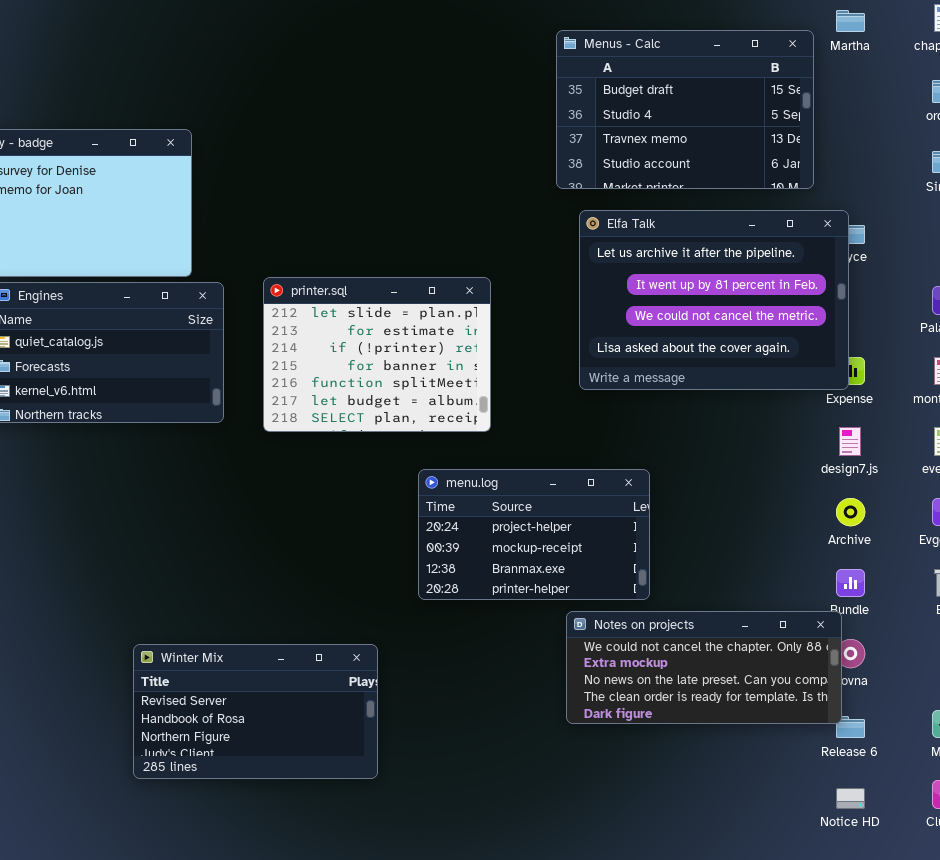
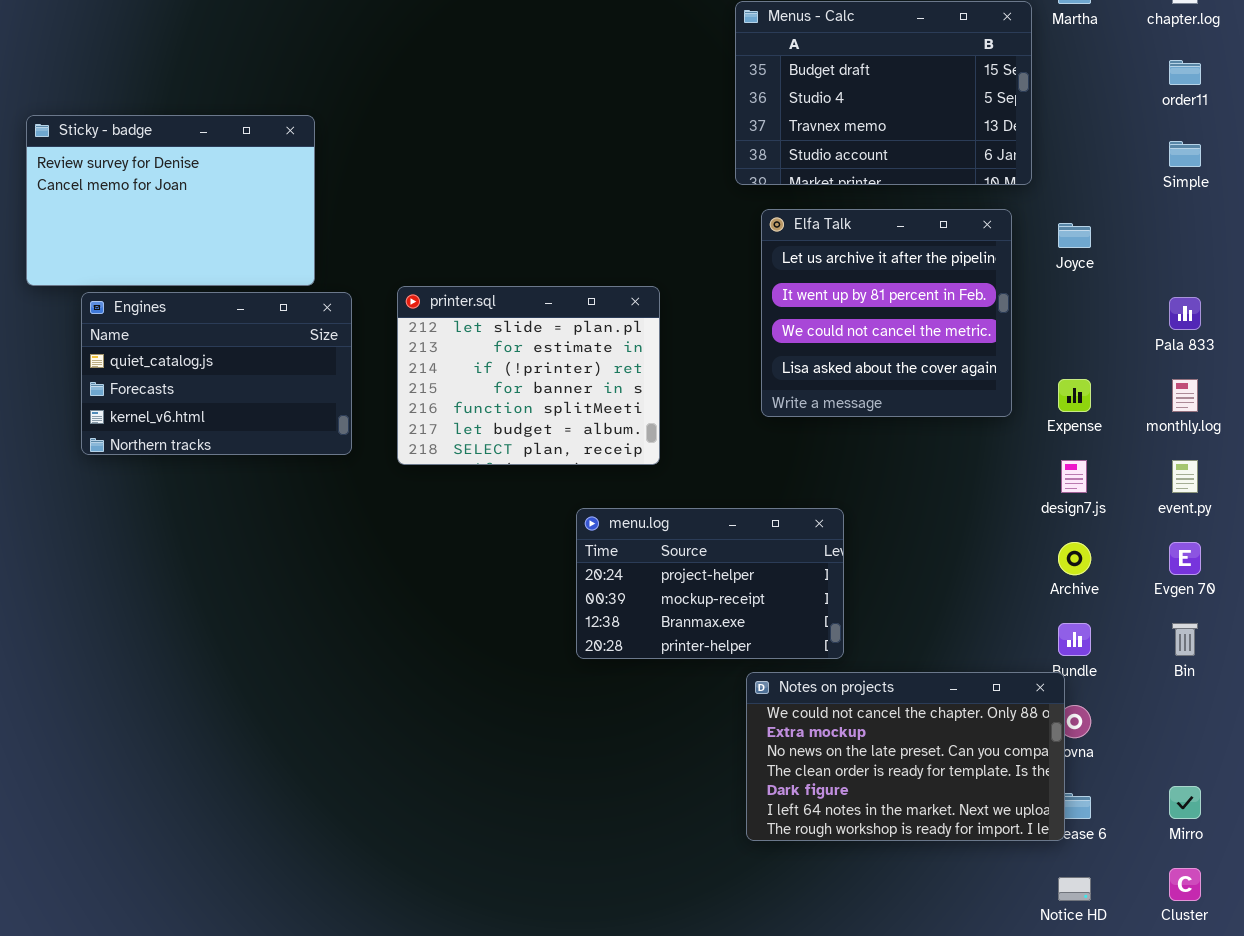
Elfa Talk: [579,210,849,390] -> [761,209,1012,417], resized
Notes on projects: [566,611,842,724] -> [746,672,1065,841], resized
Winter Mix: [133,644,378,779] -> none, closed

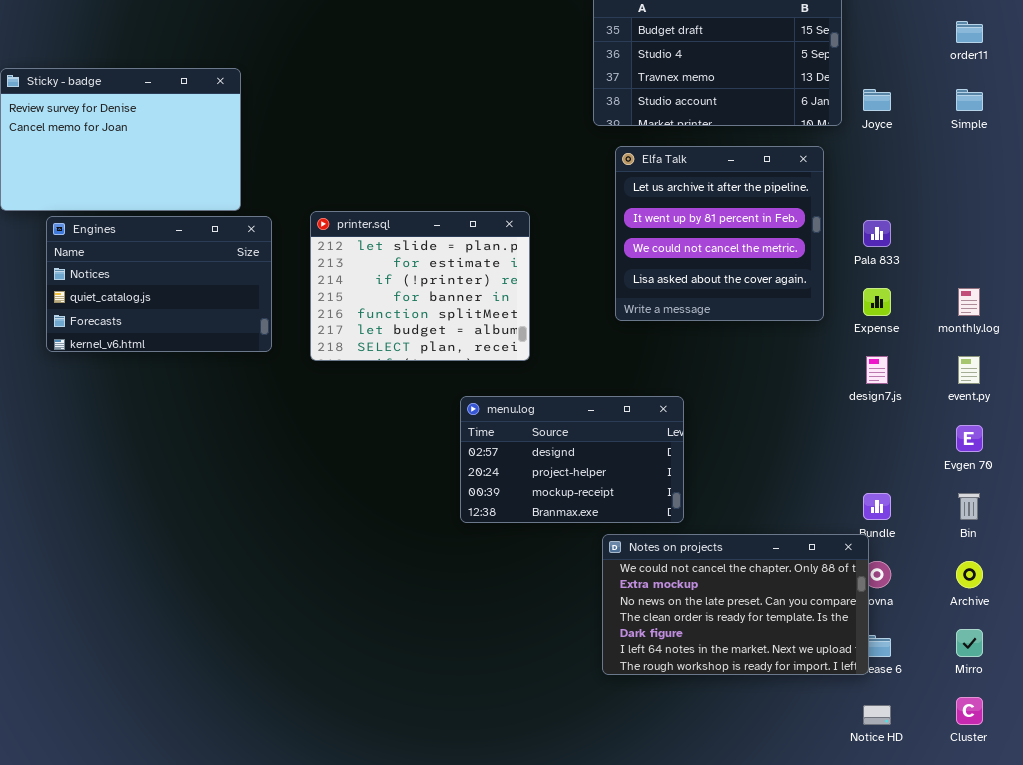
Joyce: [1058,223,1091,248] -> [863,89,891,111], moved
Engines: [81,292,352,455] -> [46,216,272,352], scrolled up 1 row
Pala 833: [1169,297,1201,330] -> [863,220,891,247], moved
menu.log: [576,508,844,659] -> [460,396,684,523], scrolled up 1 row
Archive: [1058,542,1091,575] -> [956,561,983,588], moved

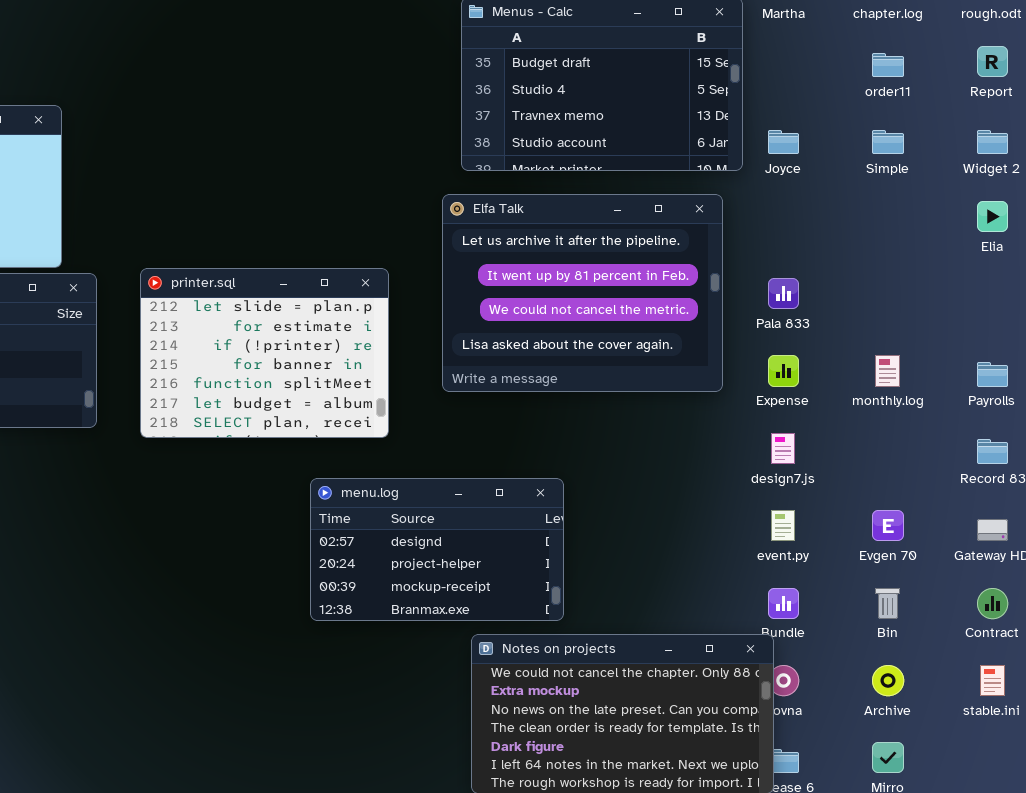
Elfa Talk: [615,146,824,321] -> [442,194,723,392], resized
event.py: [958,356,980,384] -> [771,510,795,541], moved

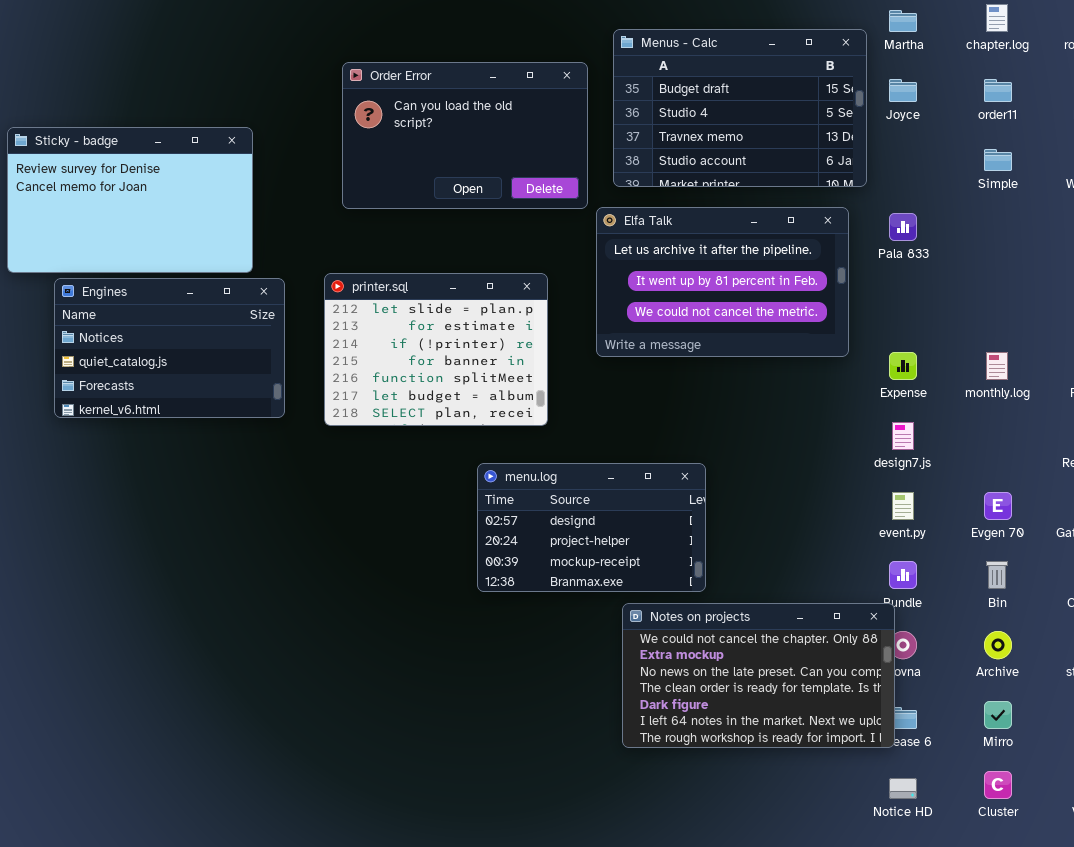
Order Error: none -> [342,62,588,209], opened
Joyce: [768,130,799,154] -> [889,79,917,102], moved
Elfa Talk: [442,194,723,392] -> [596,207,849,357], resized
Pala 833: [768,278,799,309] -> [889,213,917,241], moved

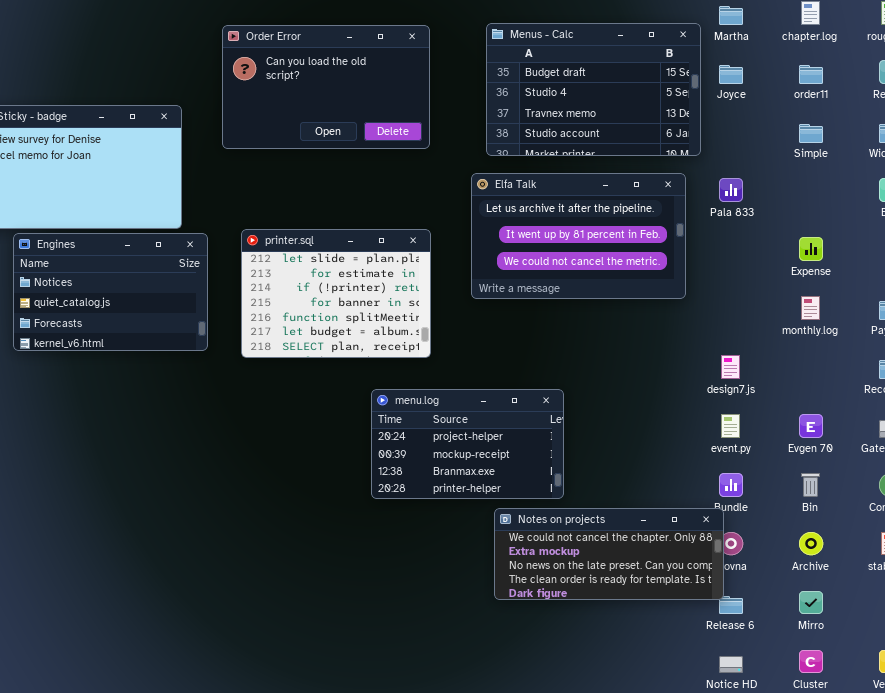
Order Error: [342,62,588,209] -> [222,25,430,149], moved
Expense: [889,352,917,380] -> [799,237,823,261], moved
menu.log: [477,463,706,592] -> [371,389,564,499], scrolled down 1 row
Notes on projects: [622,603,895,748] -> [494,508,724,600], resized

